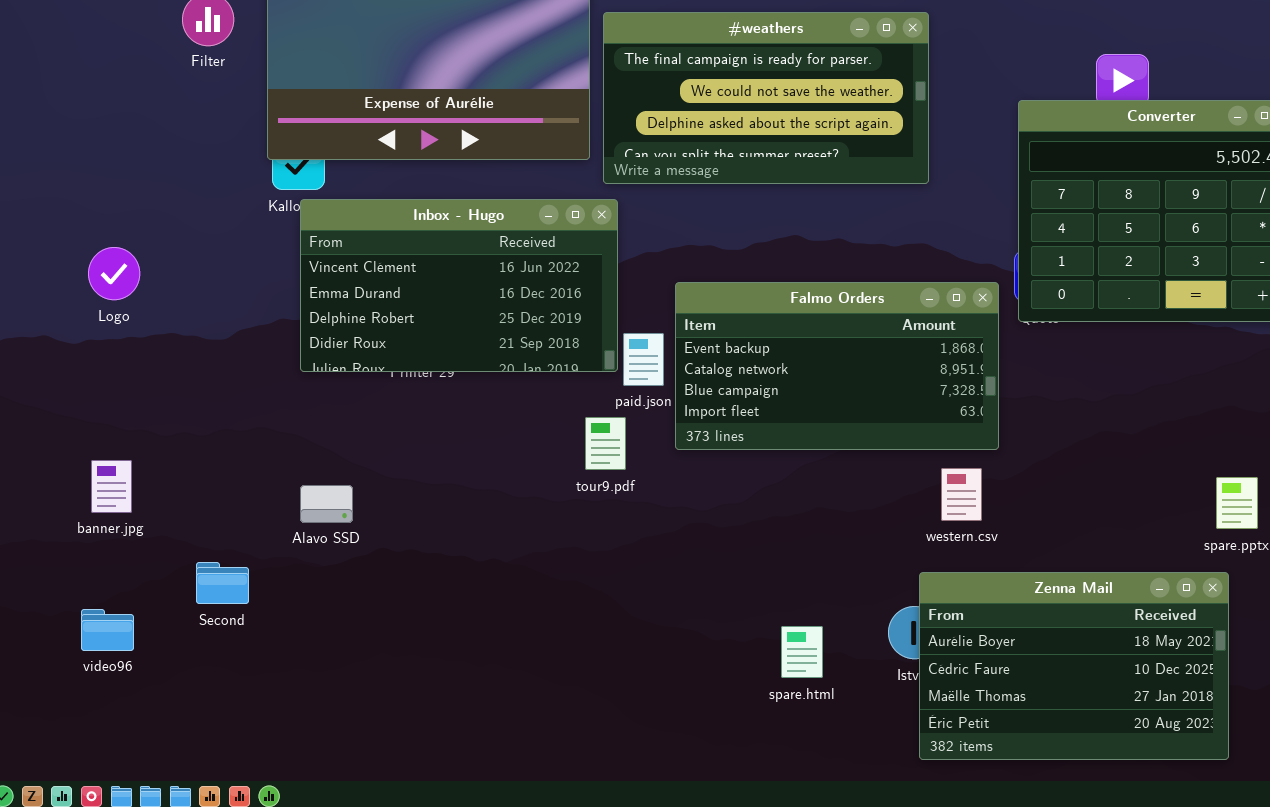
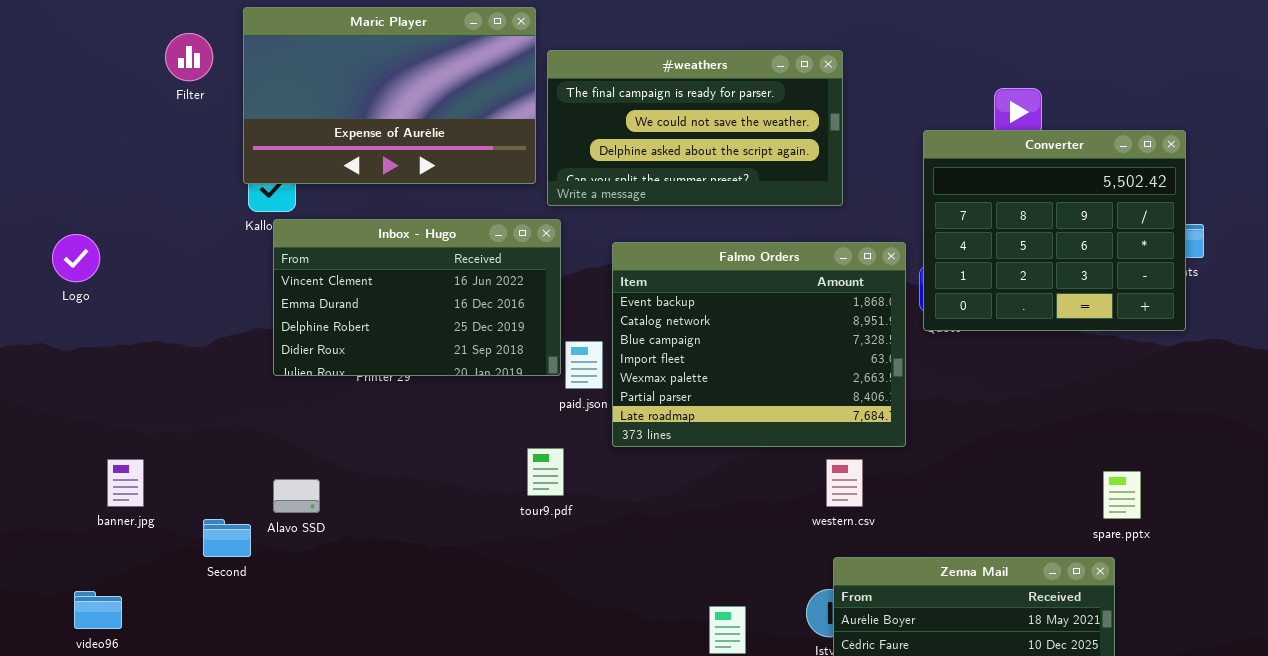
Logo: [88,247,140,300] -> [52,234,100,282], moved
Falmo Orders: [675,282,999,450] -> [612,242,906,447], resized
tour9.pdf: [585,417,626,470] -> [527,448,564,496], moved
banner.jpg: [91,460,132,513] -> [107,459,144,507], moved
western.csv: [941,468,982,521] -> [826,459,863,507], moved
Second: [196,562,249,604] -> [203,519,251,557], moved

